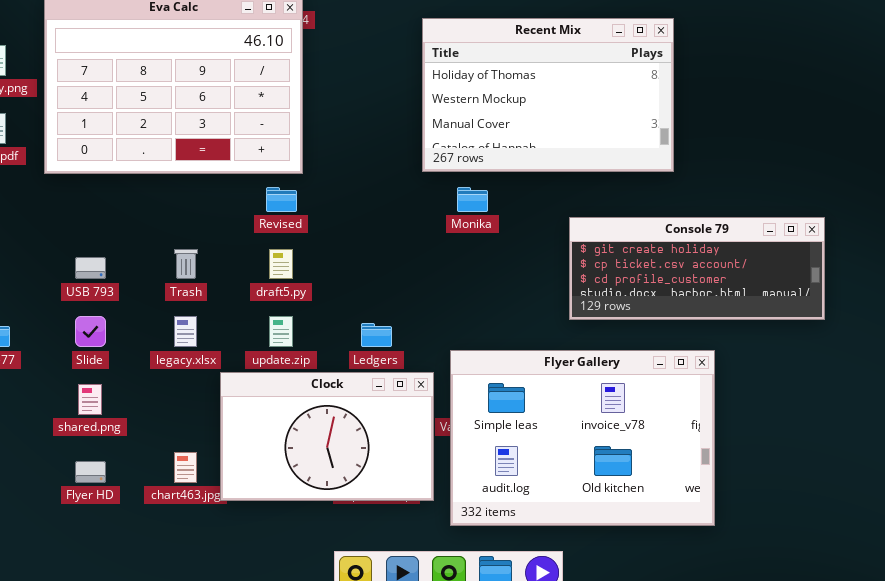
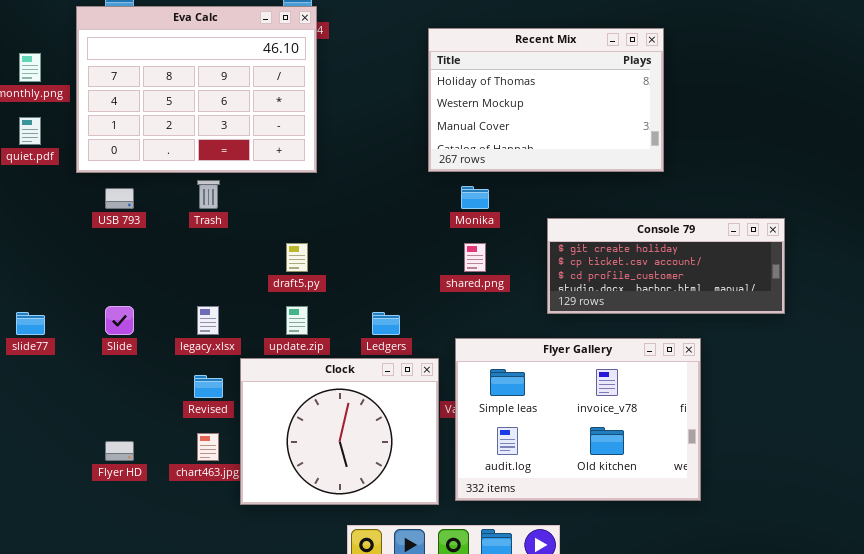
Revised: [266,187,297,212] -> [194,375,223,398], moved
Console 79: [569,217,825,320] -> [547,218,785,314], moved
Trash: [174,249,198,279] -> [197,180,220,209], moved
USB 793: [75,257,106,279] -> [105,188,134,209], moved
Clock: [220,372,434,501] -> [240,358,439,505], resized
shared.png: [78,384,102,415] -> [464,243,486,272], moved

